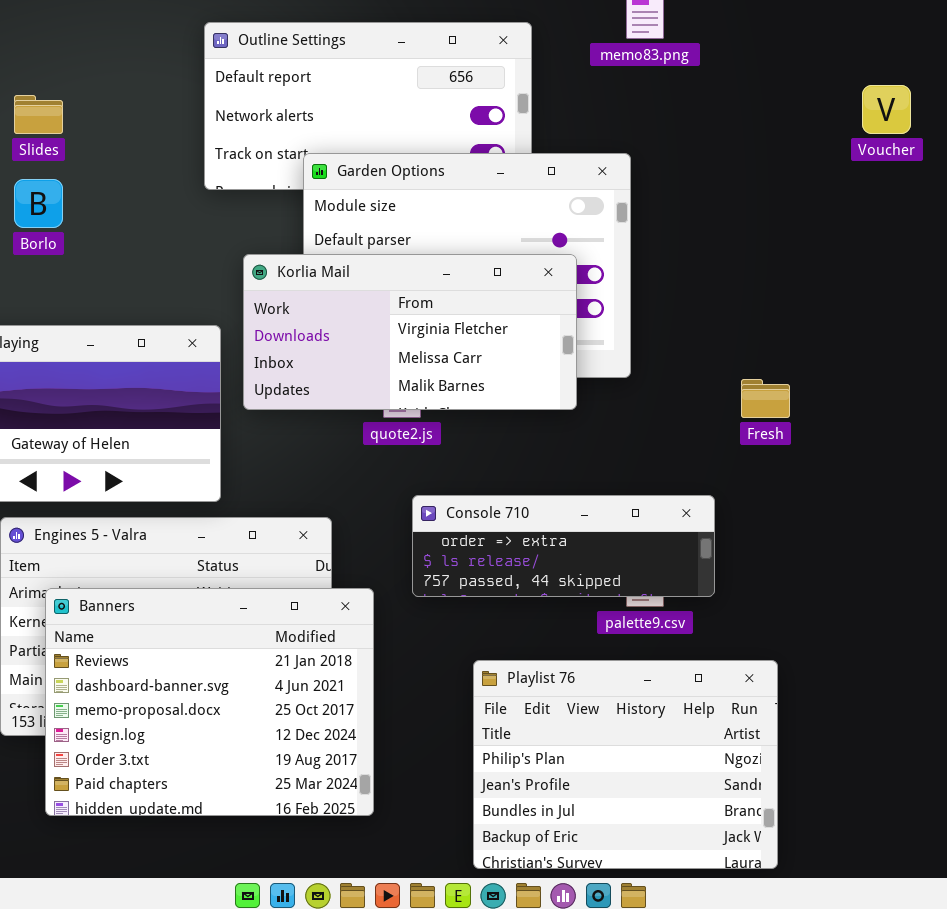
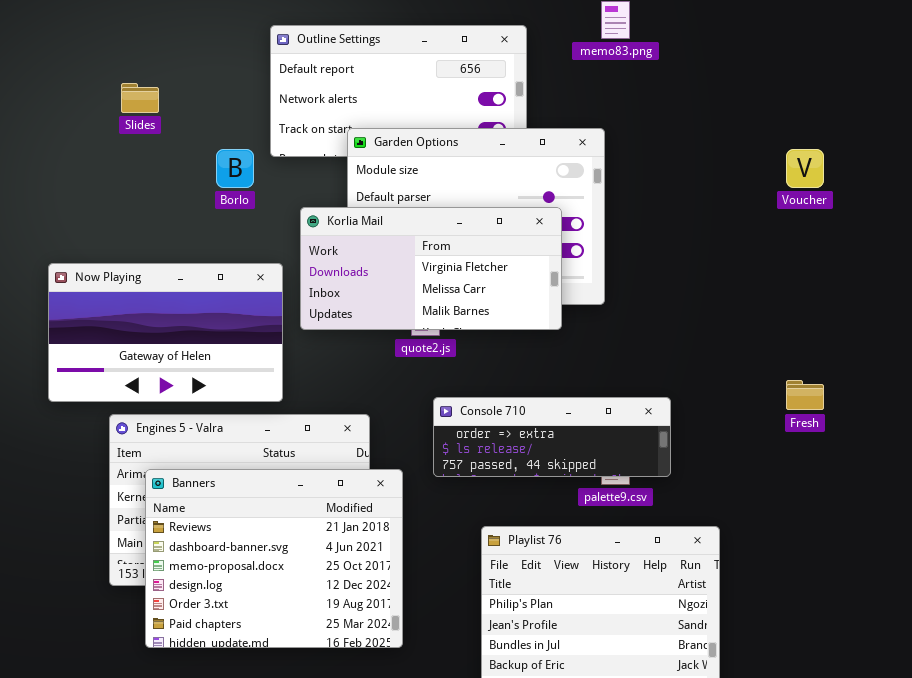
Voucher: [862,85,911,134] -> [786,149,824,188], moved
Borlo: [14,179,63,228] -> [216,149,254,188], moved
Fresh: [741,379,790,418] -> [786,380,824,410], moved

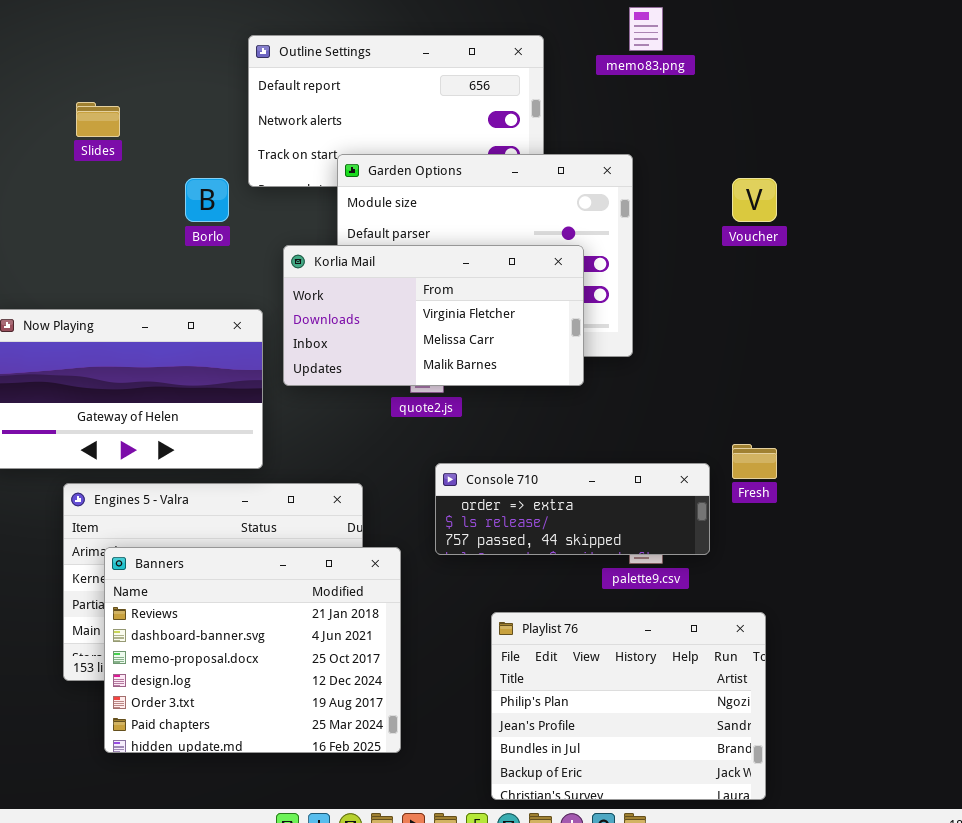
Voucher: [786,149,824,188] -> [732,178,777,222], moved
Fresh: [786,380,824,410] -> [732,444,777,479], moved

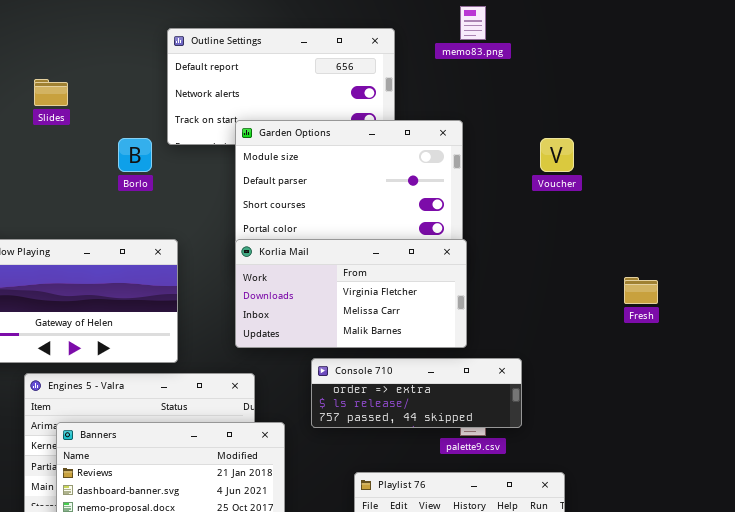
Korlia Mail: [283,245,584,386] -> [235,239,467,348], moved
Fresh: [732,444,777,479] -> [624,277,658,304], moved

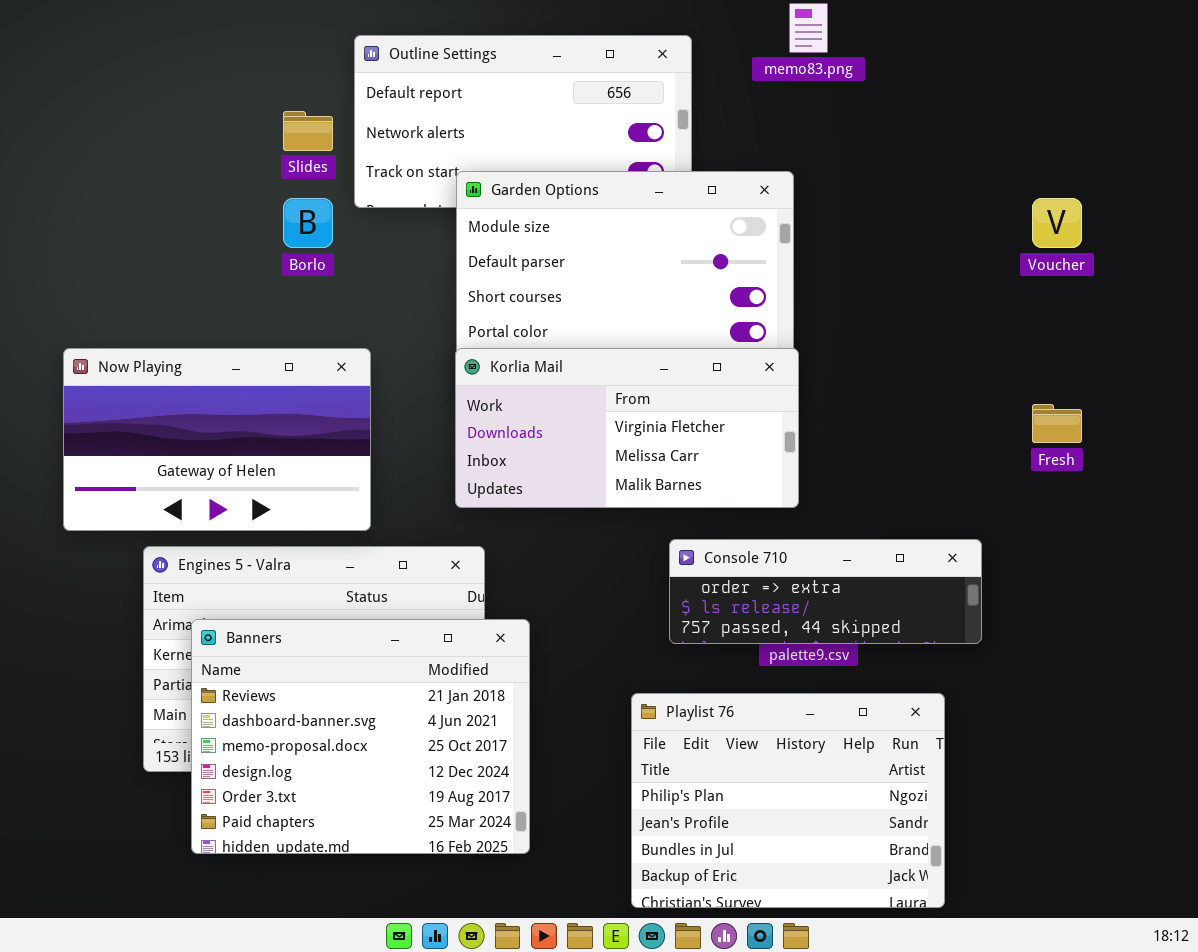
Slides: [34,79,68,106] -> [283,111,333,151], moved
Voucher: [540,138,574,172] -> [1032,198,1082,248], moved
Console 710: [311,358,522,428] -> [669,539,982,644], moved

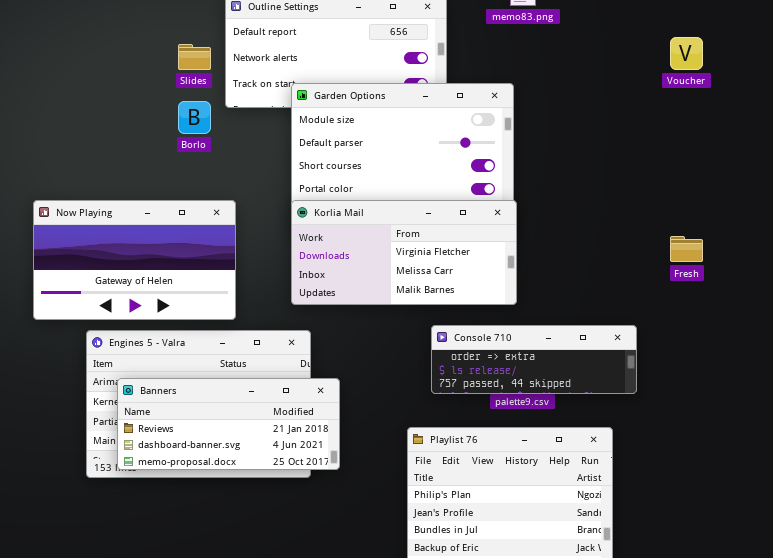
Voucher: [1032,198,1082,248] -> [670,37,703,70], moved
Banners: [191,619,530,854] -> [117,378,340,470], resized

